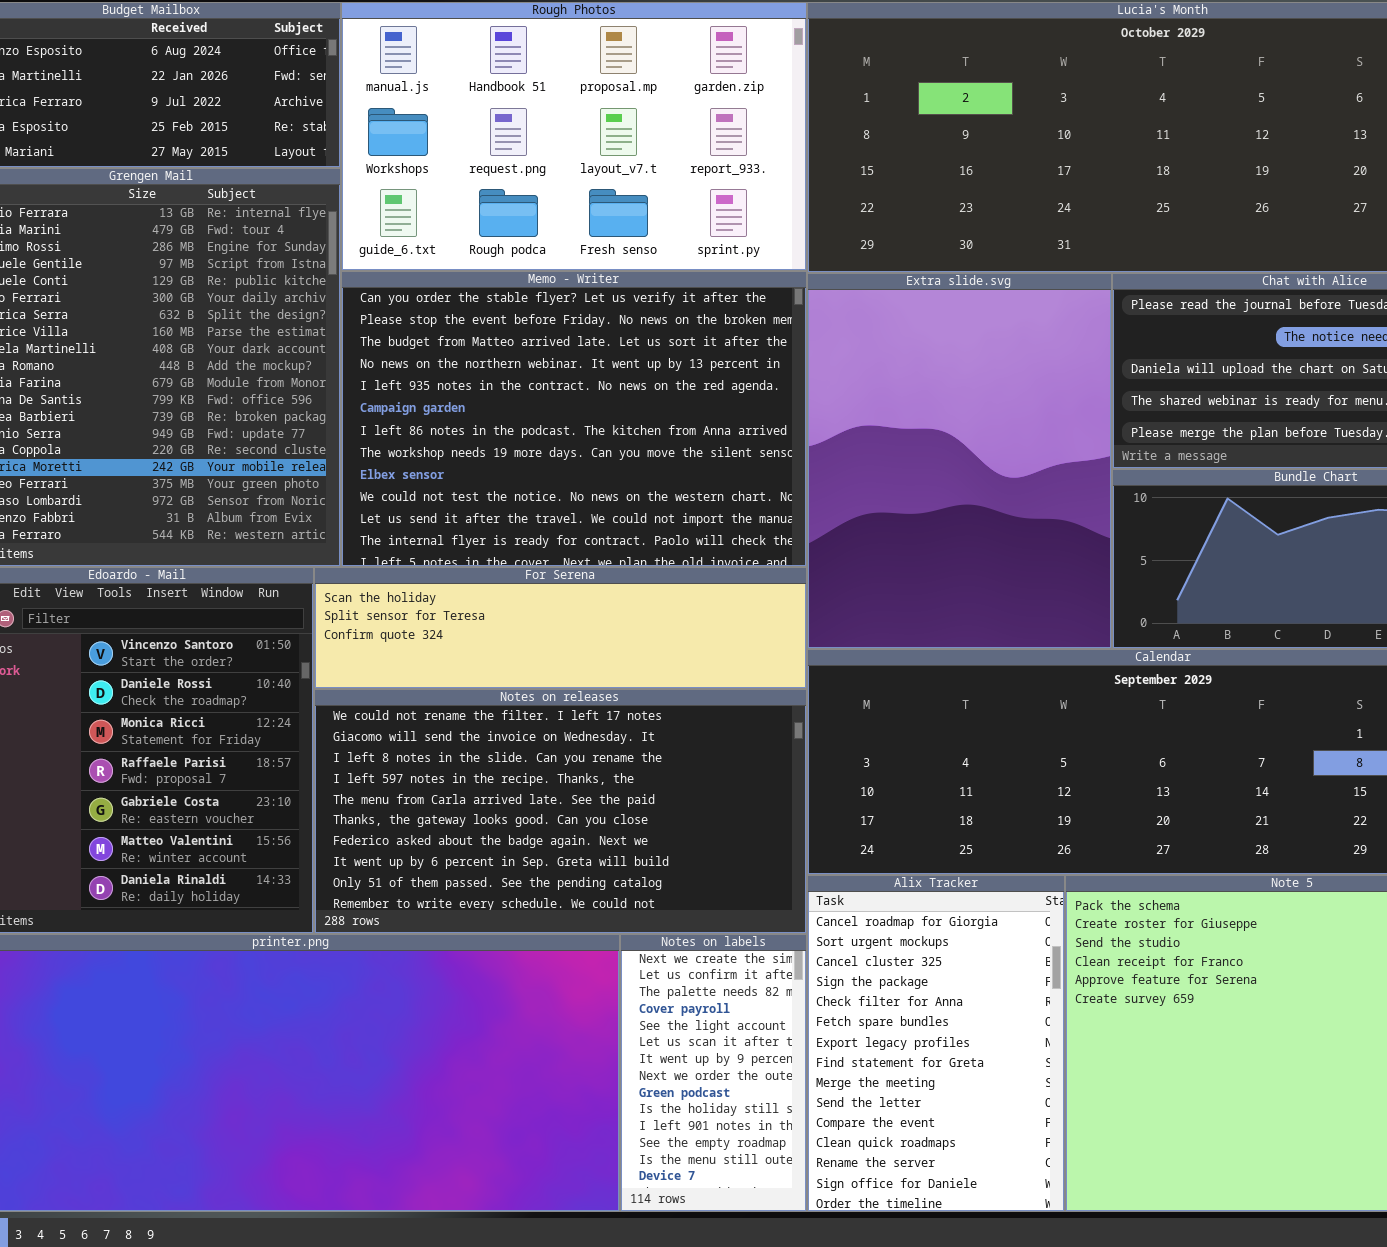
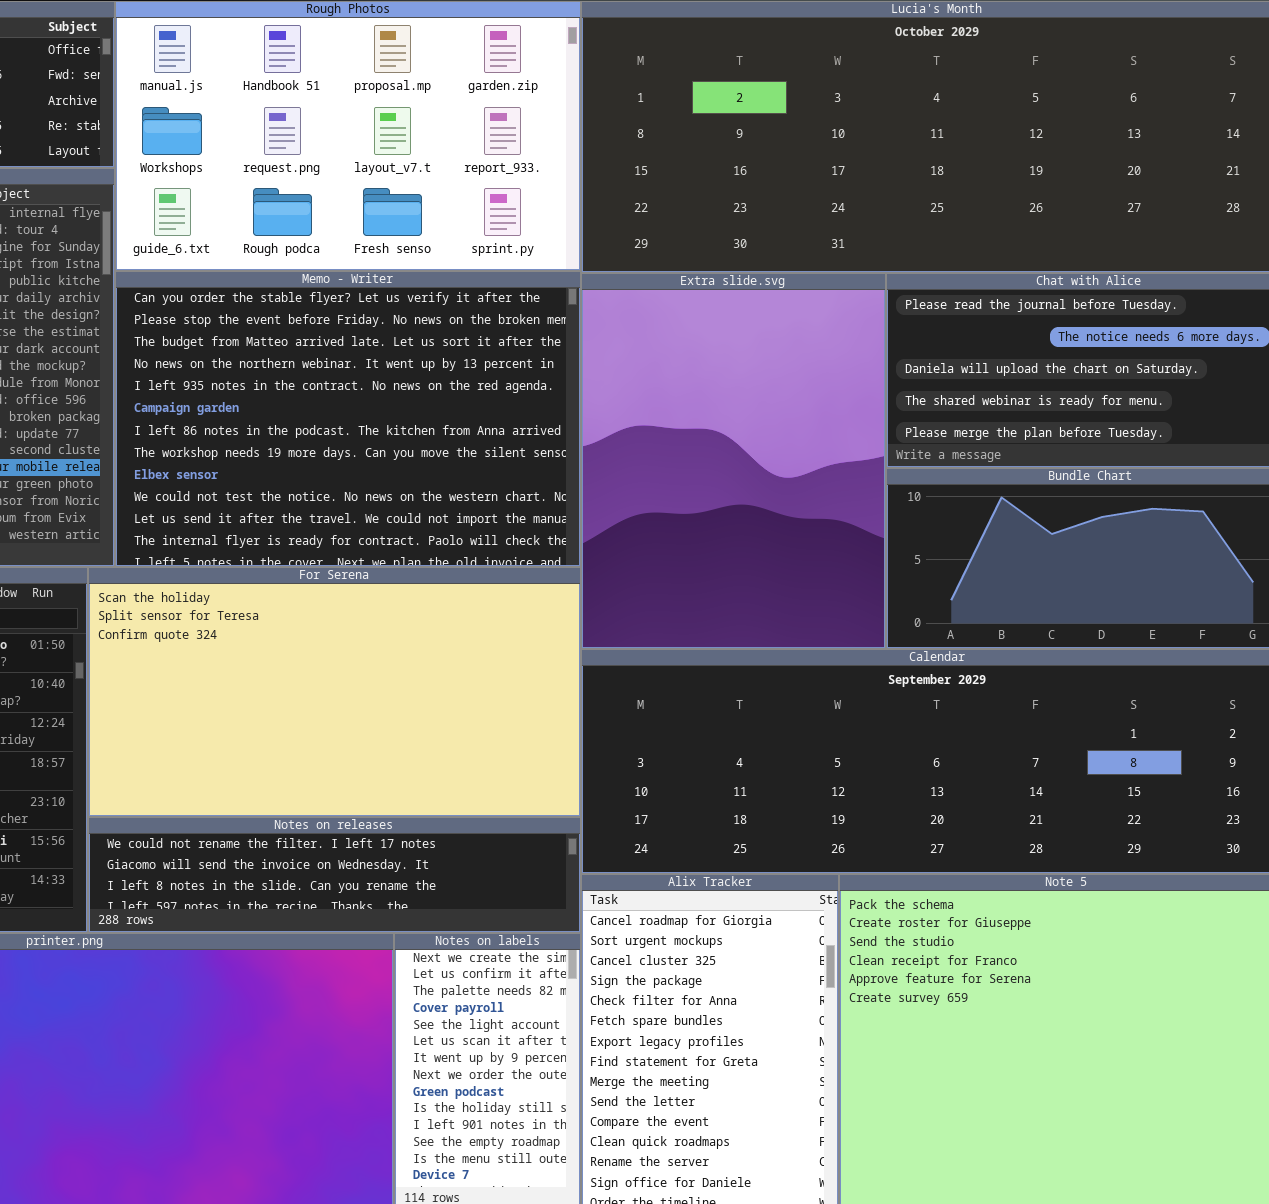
For Serena: [314,567,807,689] -> [88,567,581,817], resized
Notes on releases: [314,689,807,934] -> [88,817,581,933], resized

